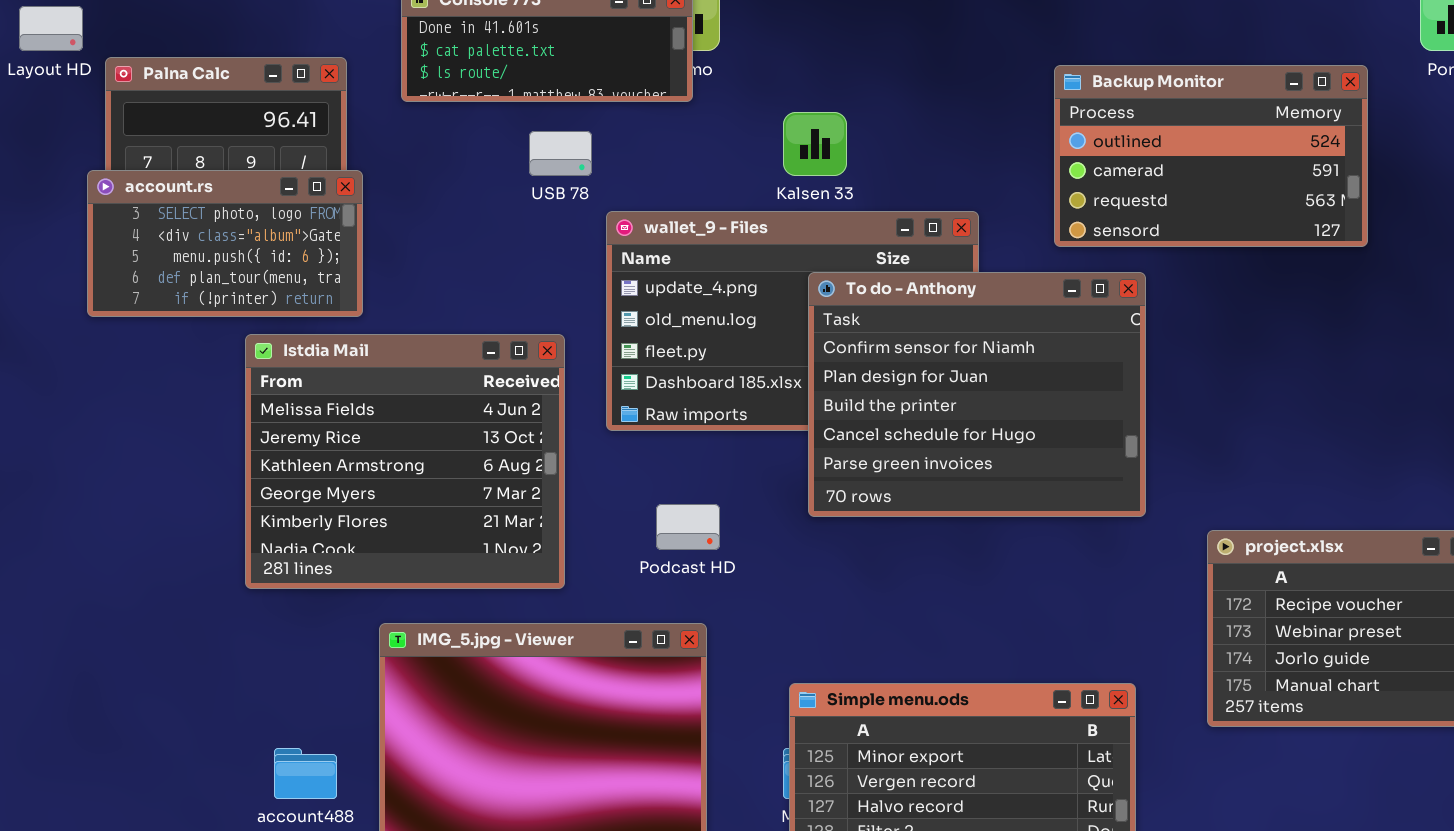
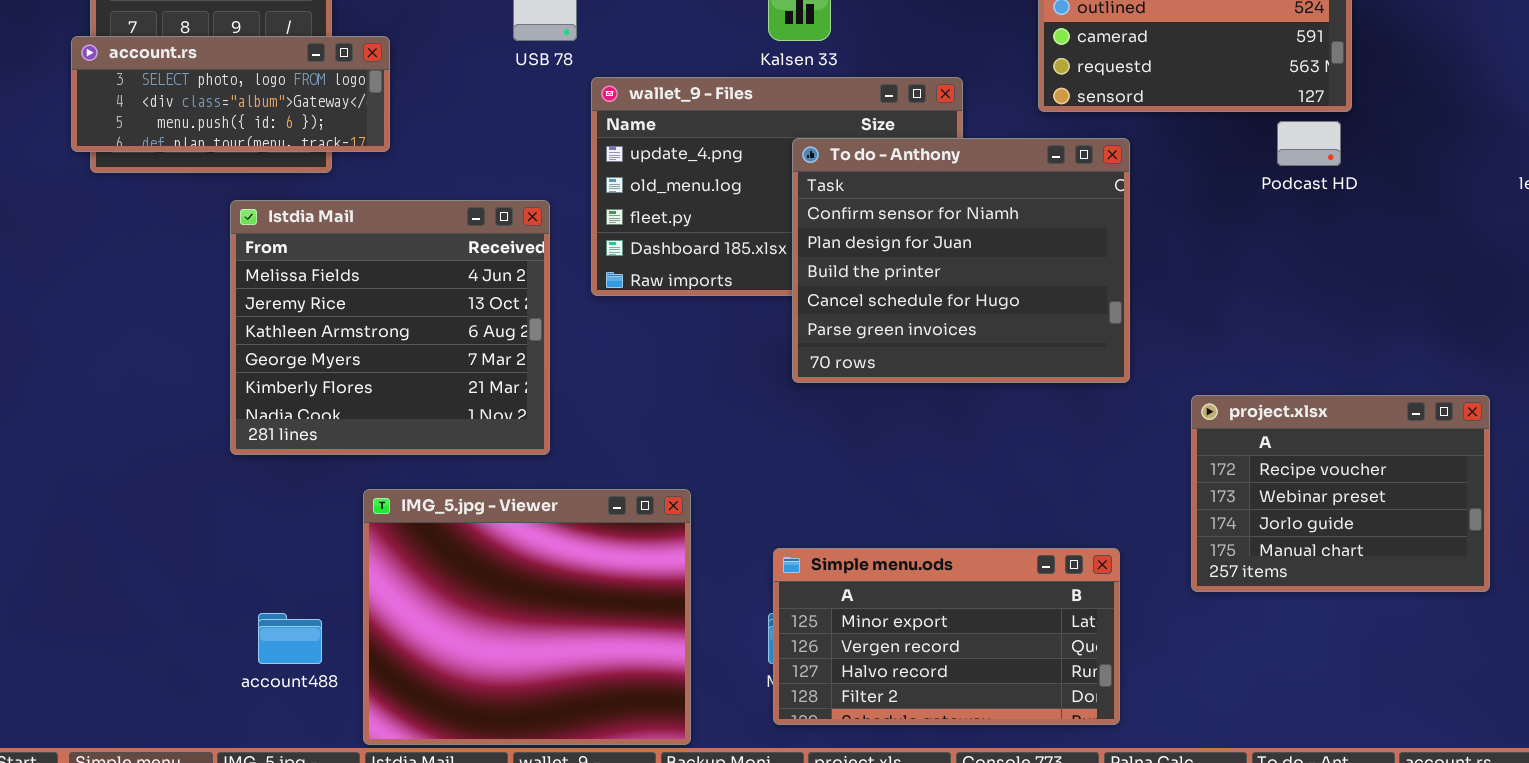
account.rs: [87,170,363,317] -> [71,36,390,152], resized
Podcast HD: [656,504,720,550] -> [1277,121,1341,166], moved

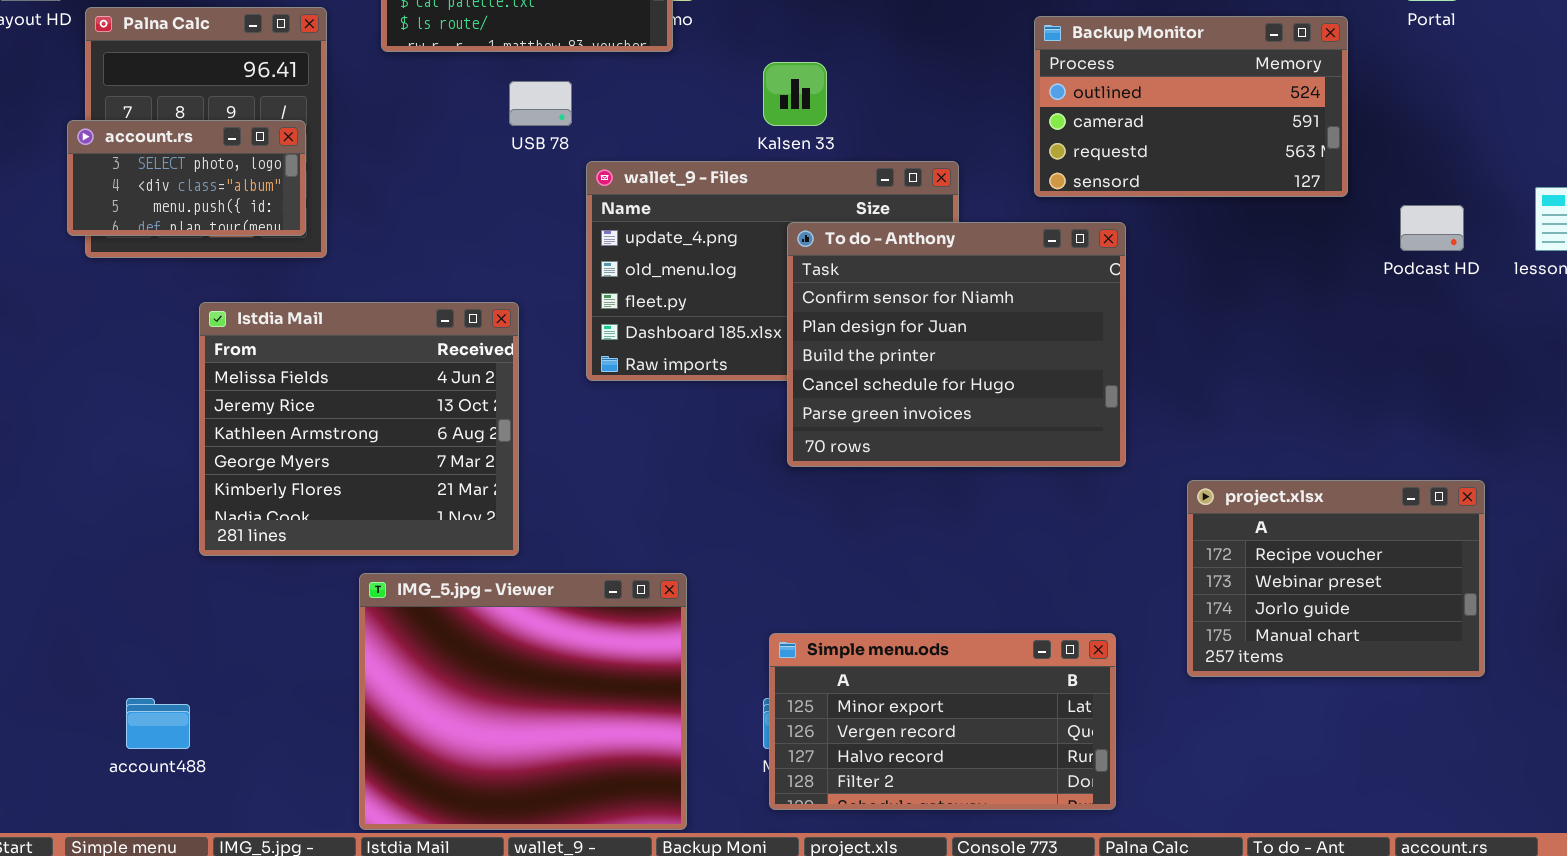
account.rs: [71,36,390,152] -> [67,120,306,236], resized
Podcast HD: [1277,121,1341,166] -> [1400,205,1464,251], moved
Istdia Mail: [230,200,550,455] -> [199,302,519,556], moved
account488: [258,613,322,664] -> [126,698,190,749], moved

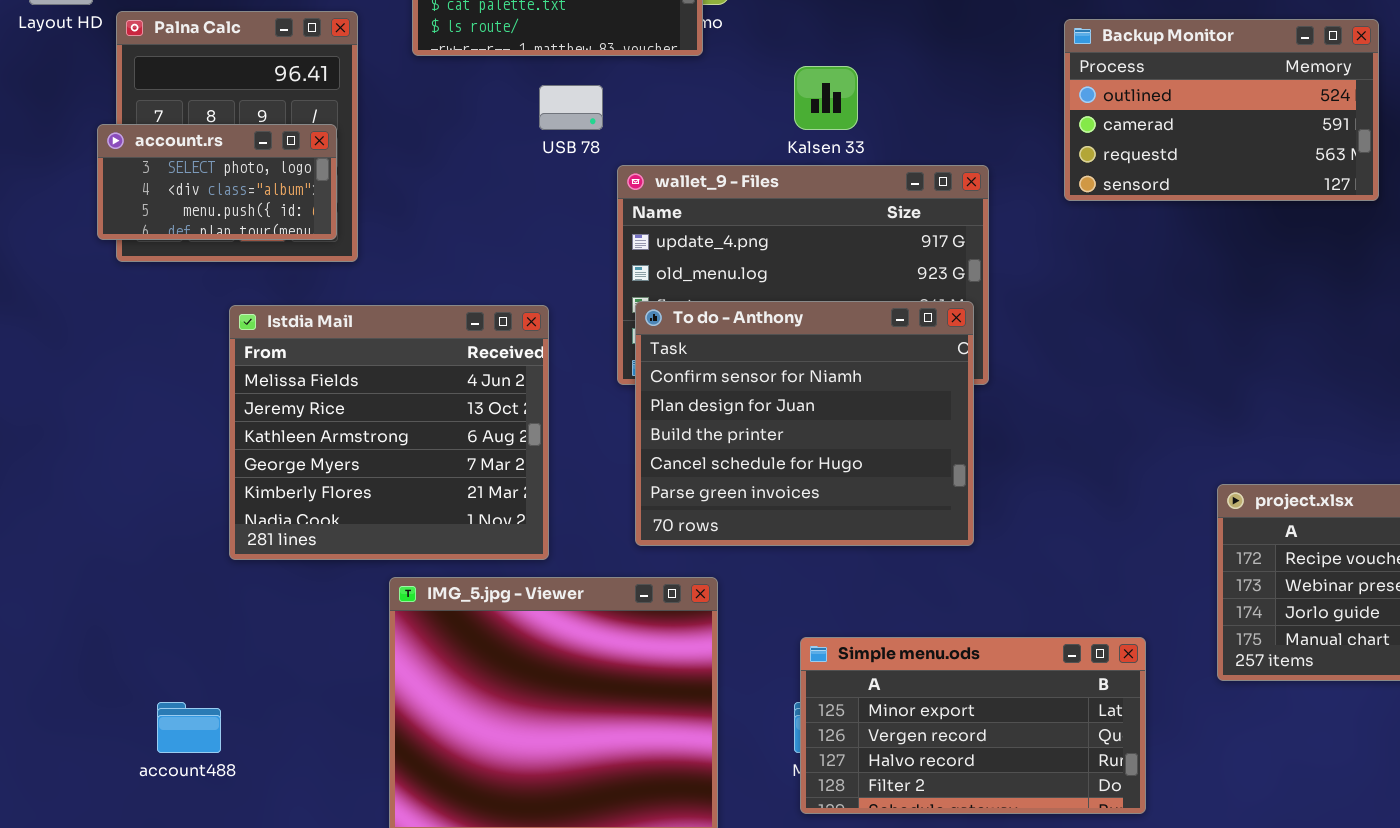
To do - Anthony: [787,222,1126,467] -> [635,301,974,546], moved

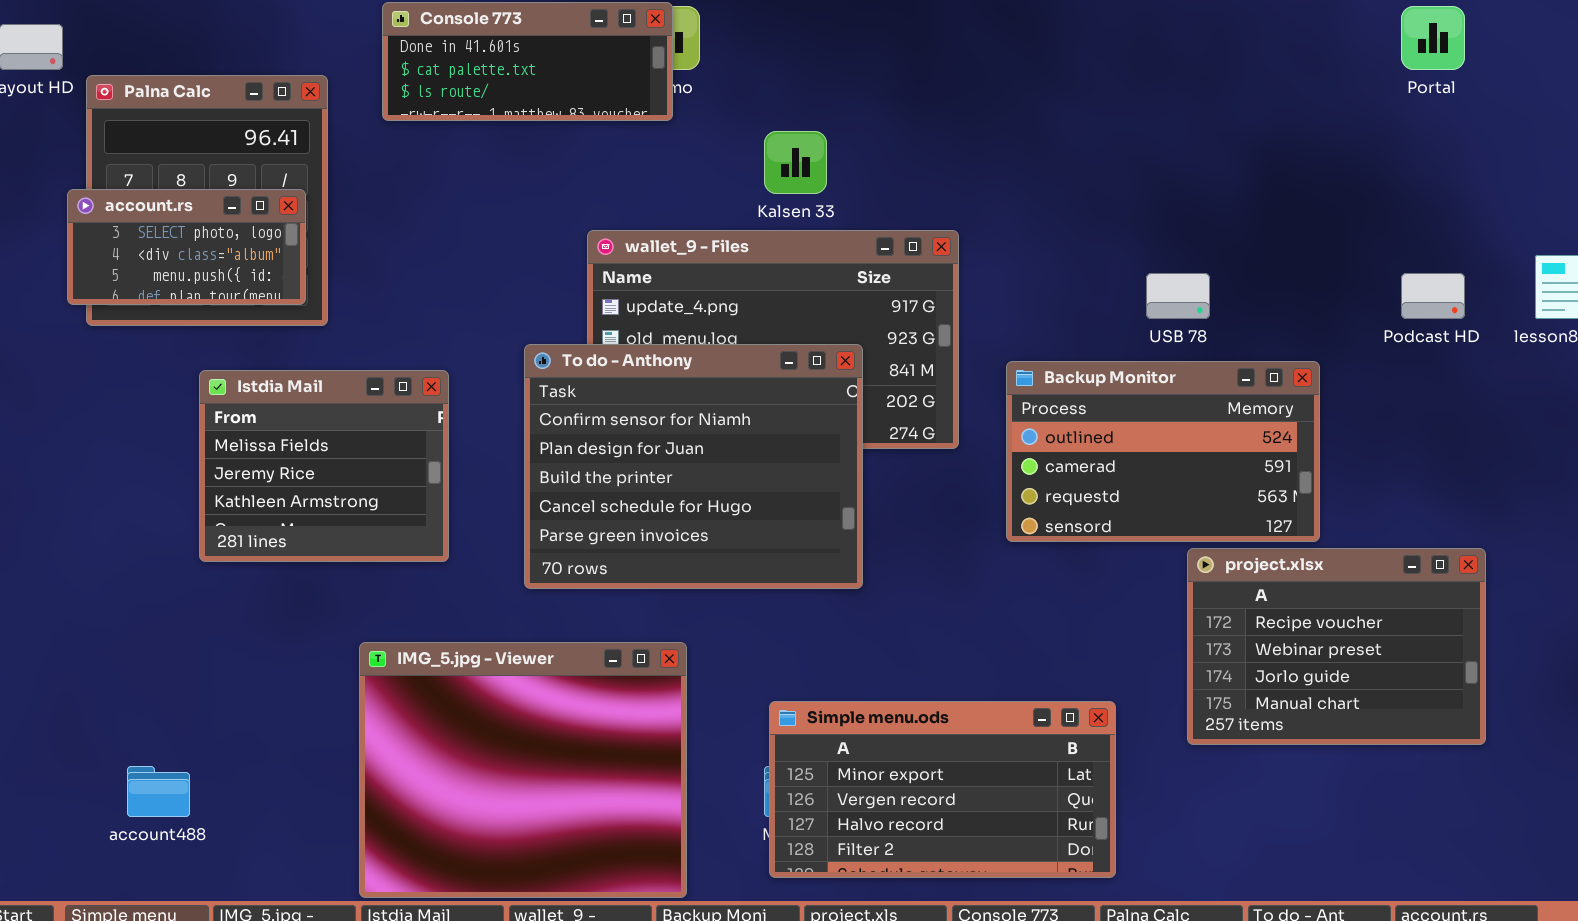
Backup Monitor: [1064,19,1379,201] -> [1006,361,1320,542], moved
USB 78: [539,85,603,130] -> [1146,273,1210,319], moved
To do - Anthony: [635,301,974,546] -> [524,344,863,589], moved
Istdia Mail: [229,305,549,560] -> [199,370,449,562], resized

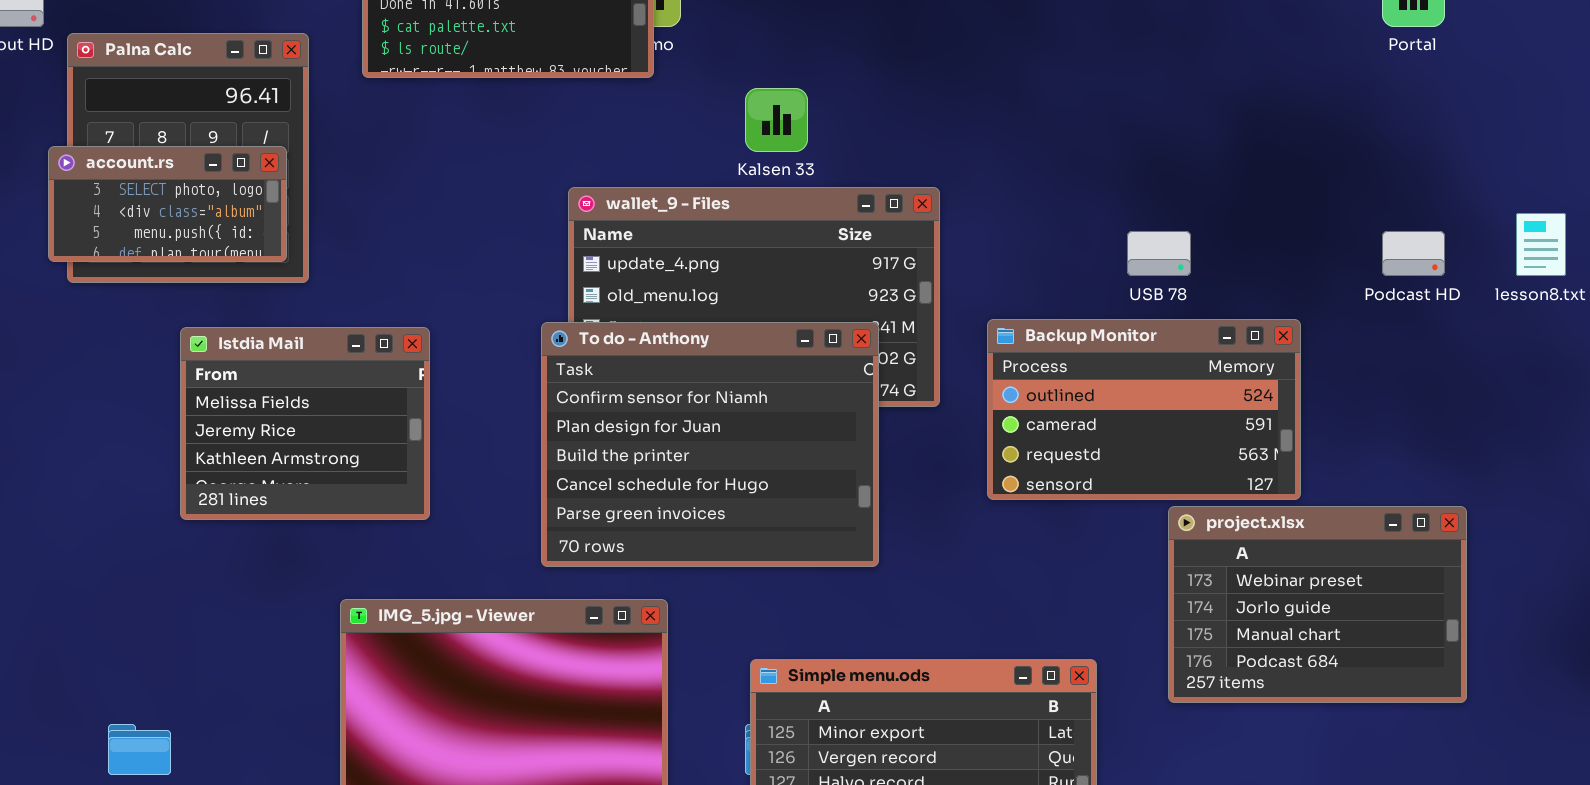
To do - Anthony: [524,344,863,589] -> [541,322,879,567], moved
project.xlsx: [1187,548,1486,745] -> [1168,506,1467,703], scrolled down 1 row

